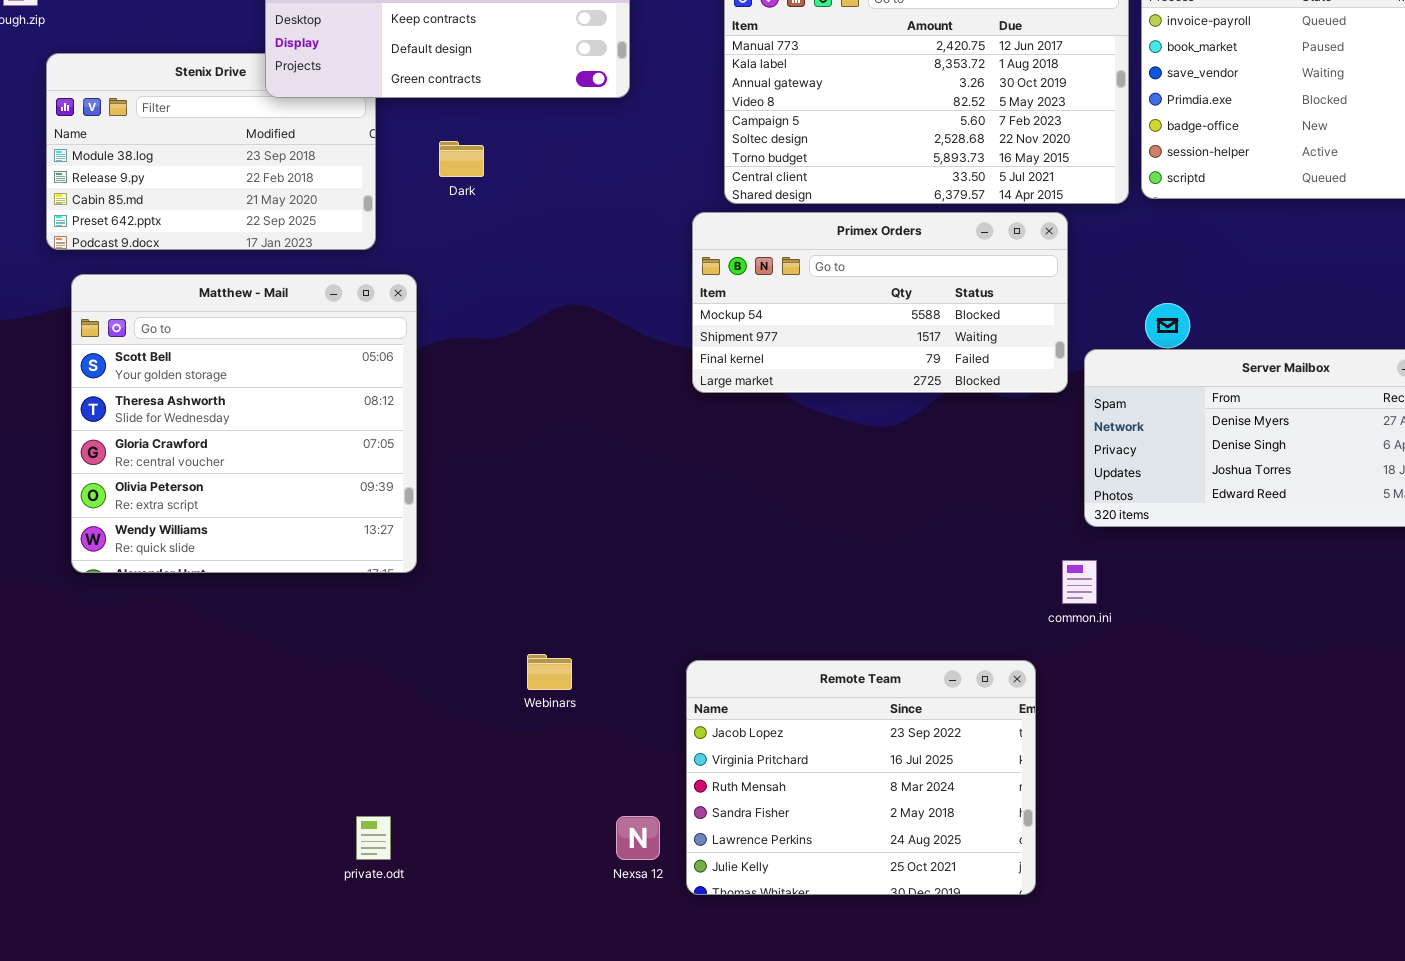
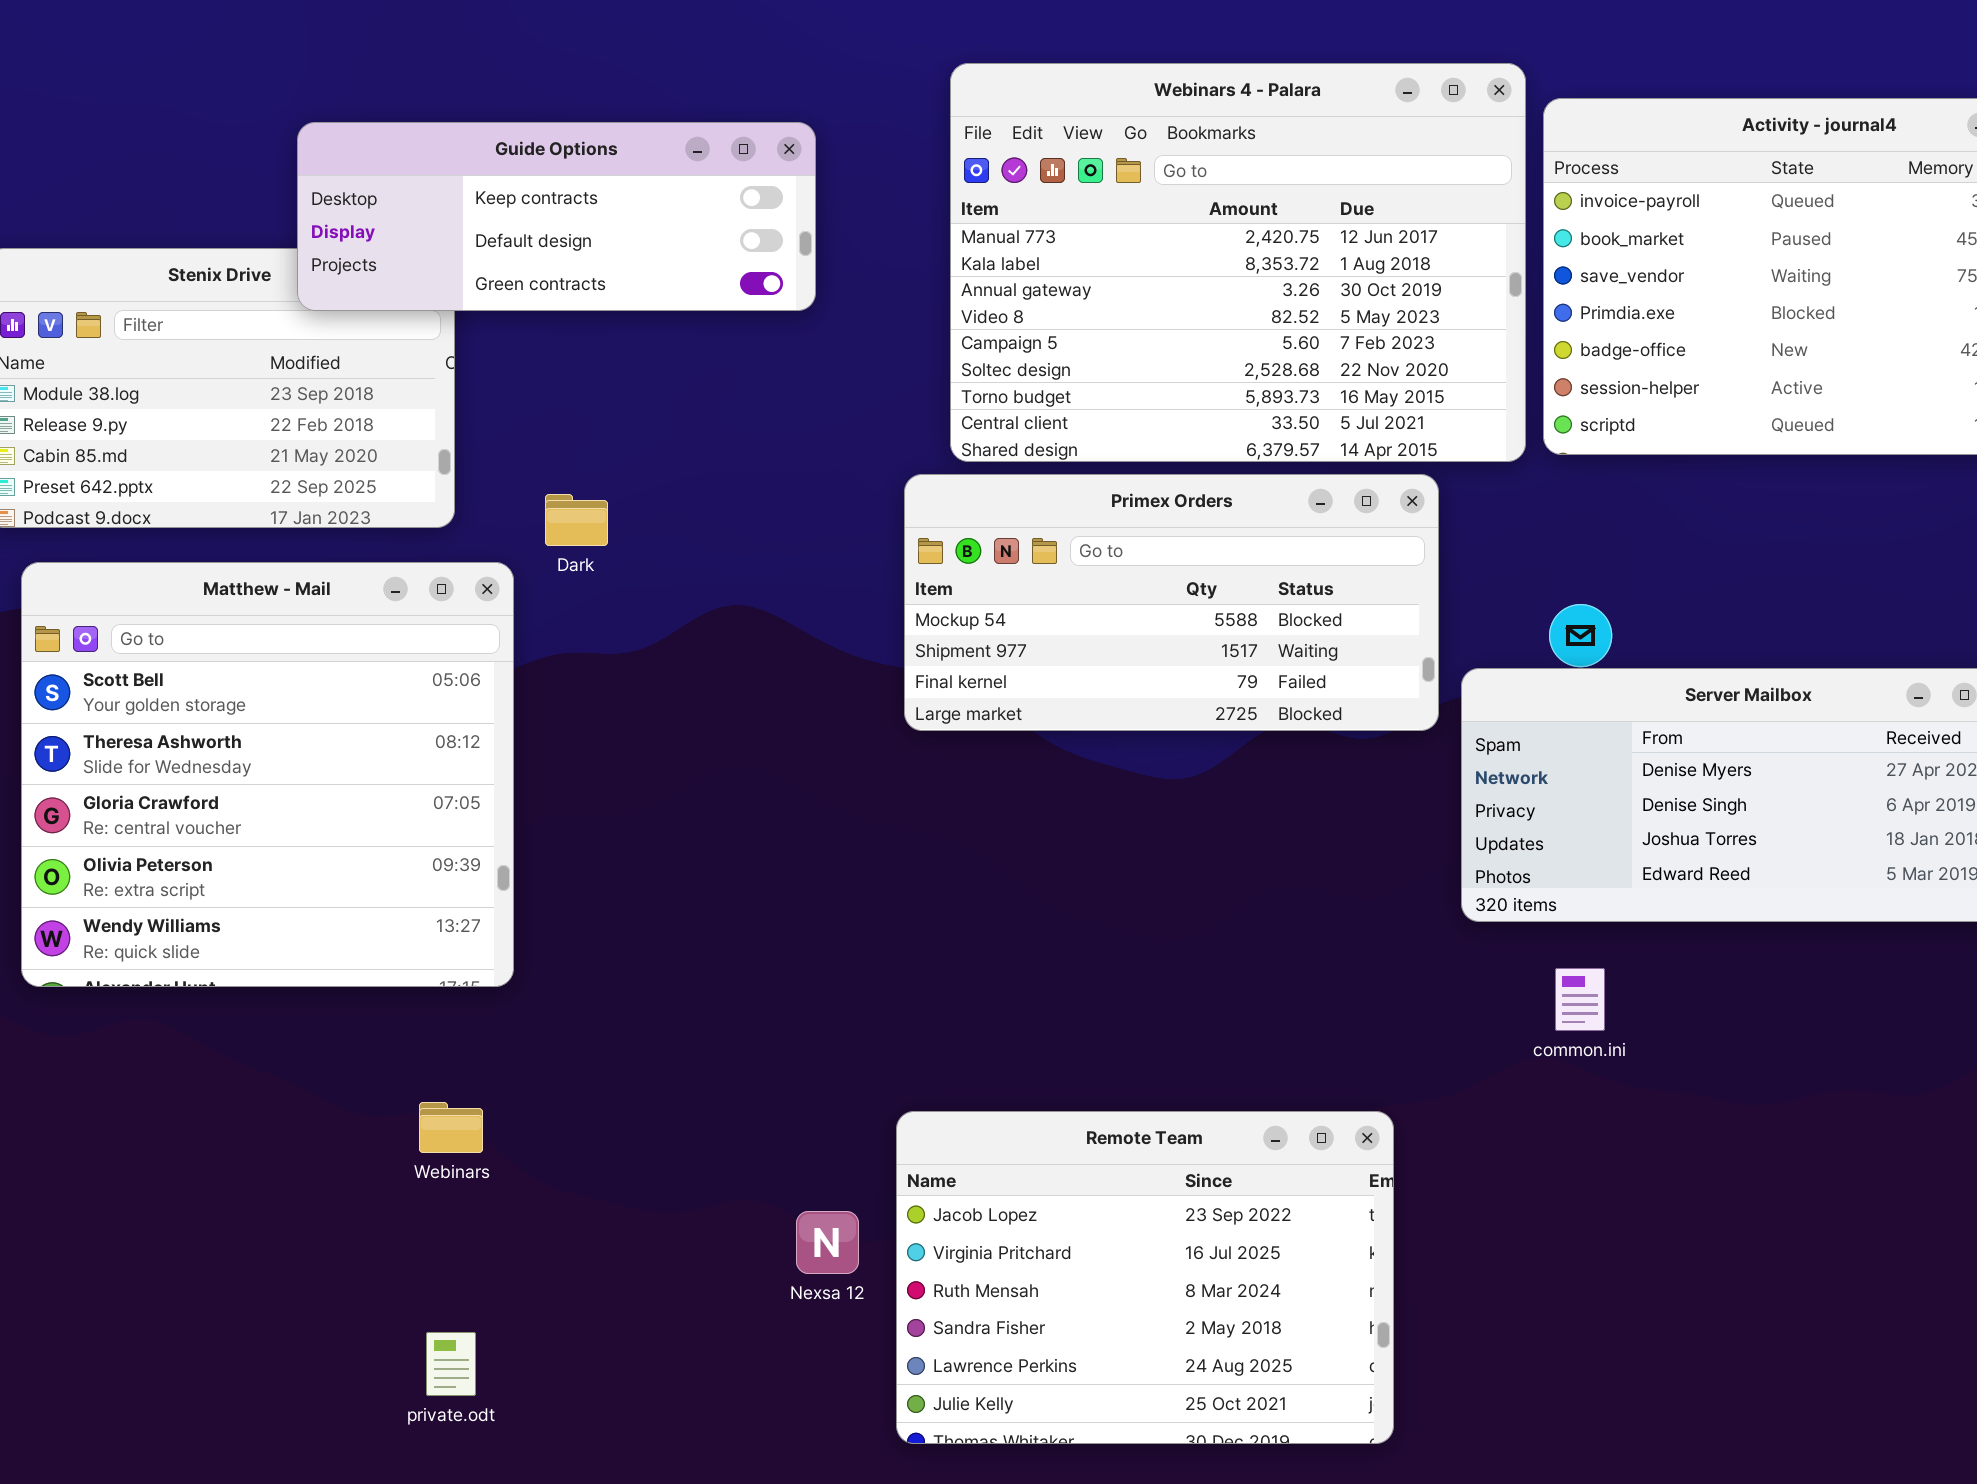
Dark: [439,141,484,177] -> [545,494,608,546], moved
common.ini: [1062,560,1097,604] -> [1555,968,1605,1031], moved
Webinars: [527,654,572,690] -> [419,1102,483,1153], moved
Nexsa 12: [616,816,660,860] -> [796,1211,859,1274], moved

